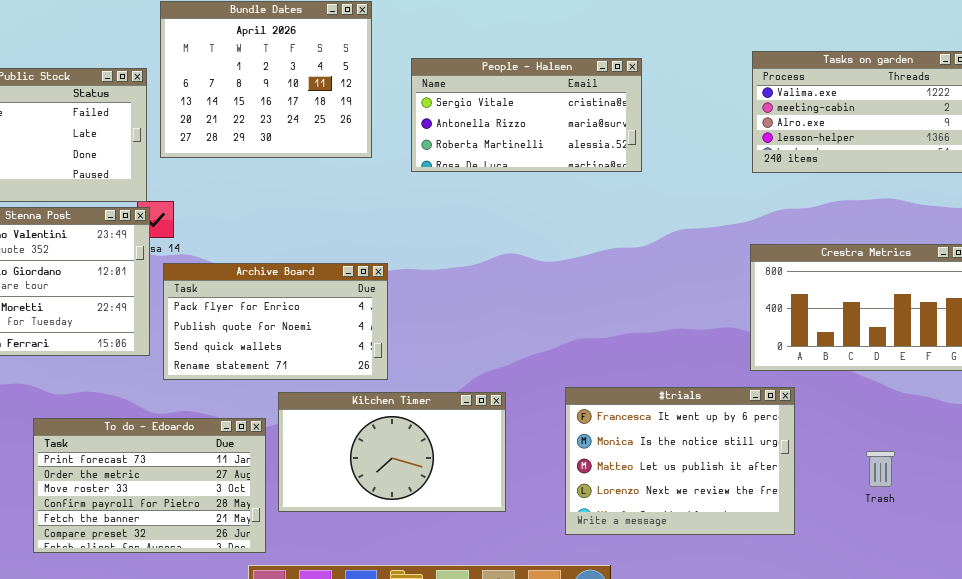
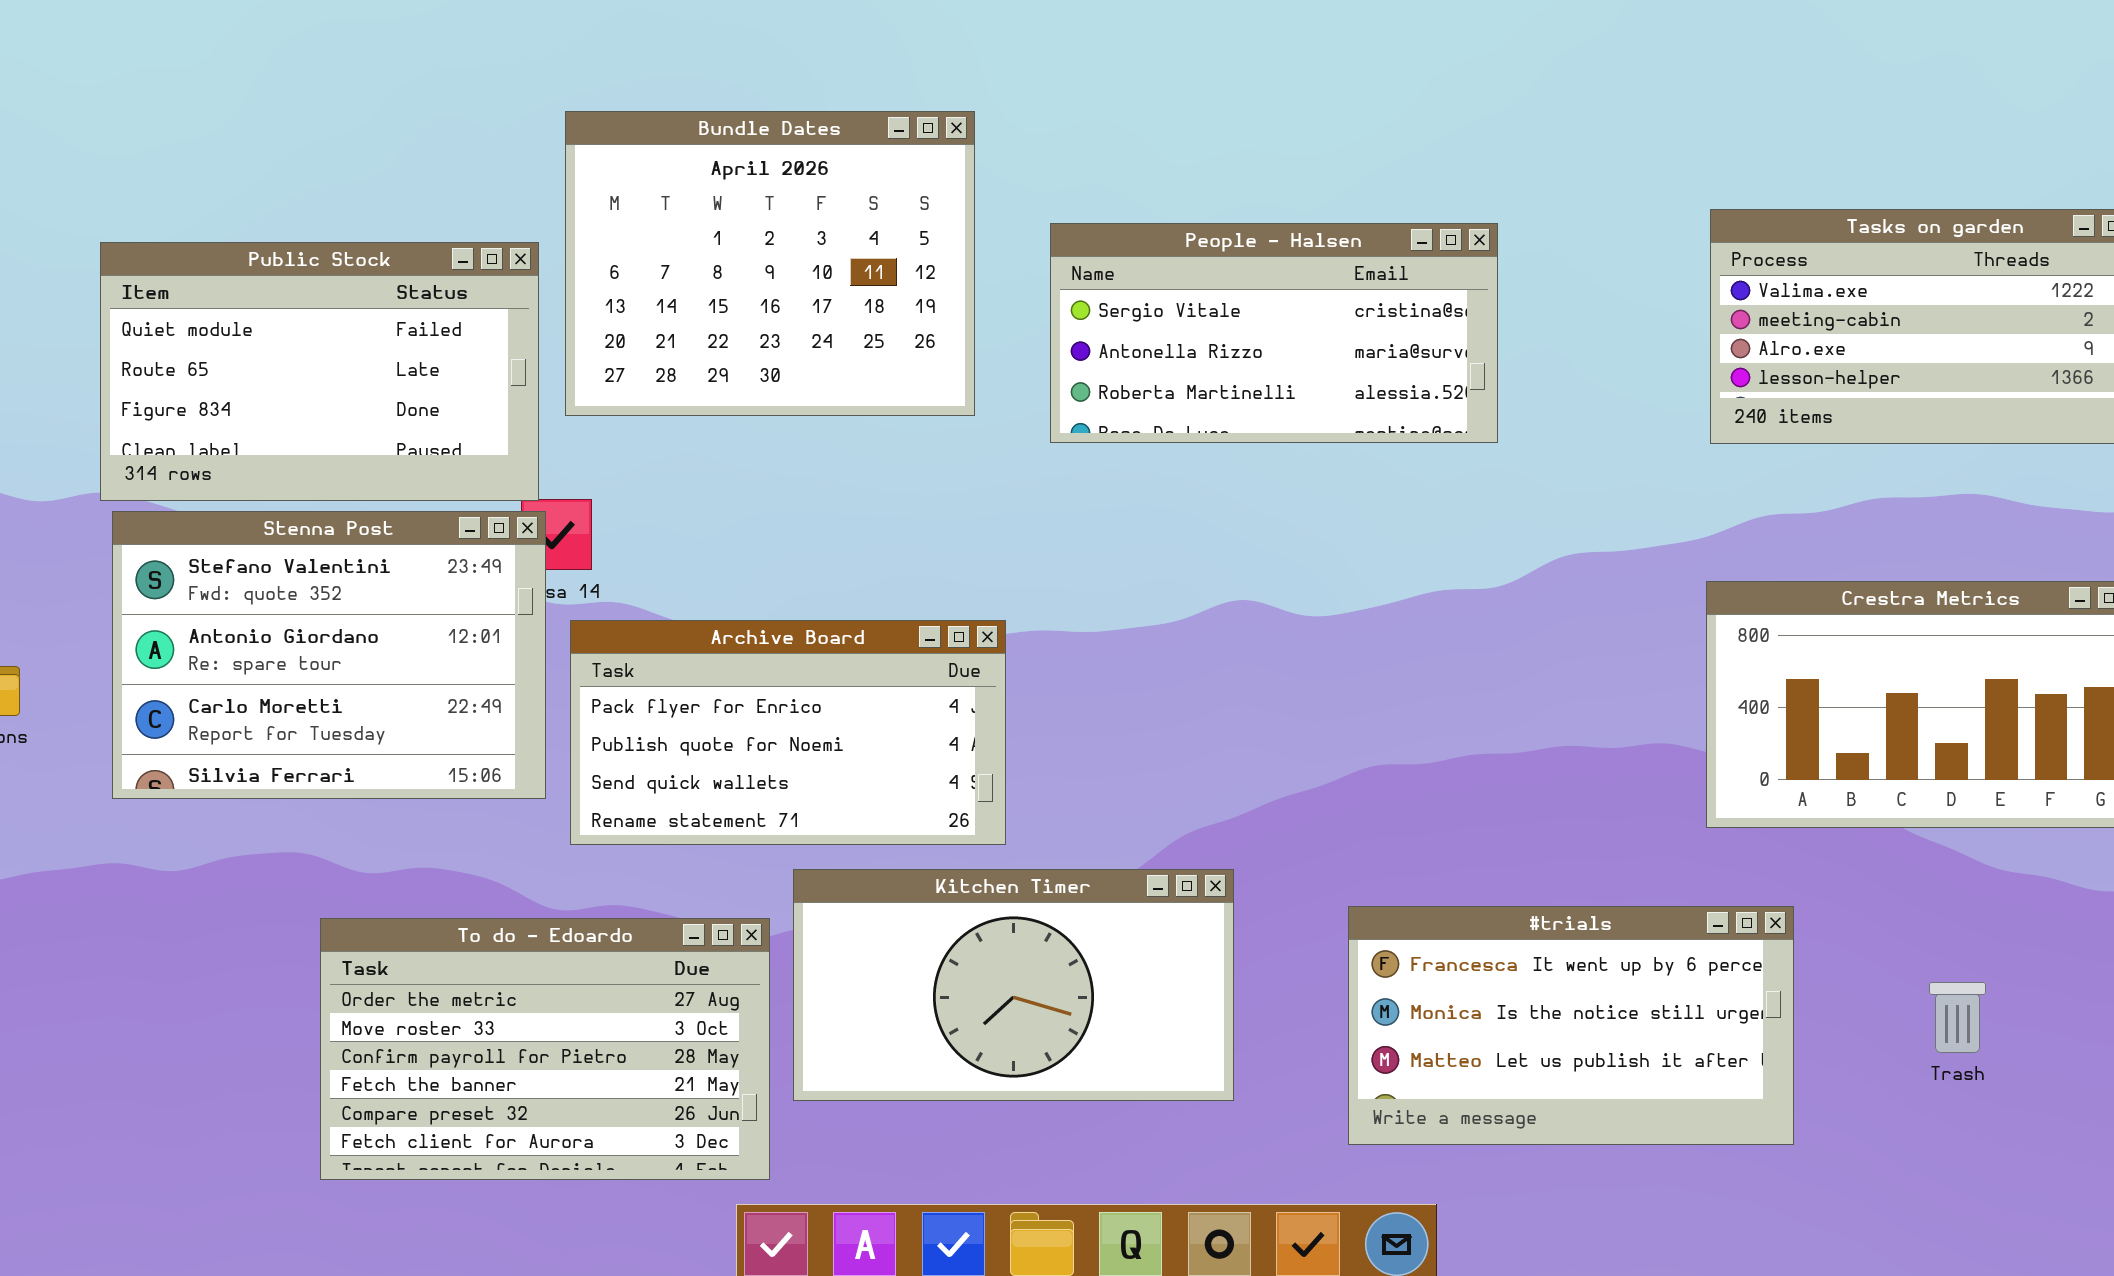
#trials: [565,387,795,535] -> [1348,906,1794,1145], resized
To do - Edoardo: [33,418,266,553] -> [320,918,770,1180], scrolled down 1 row

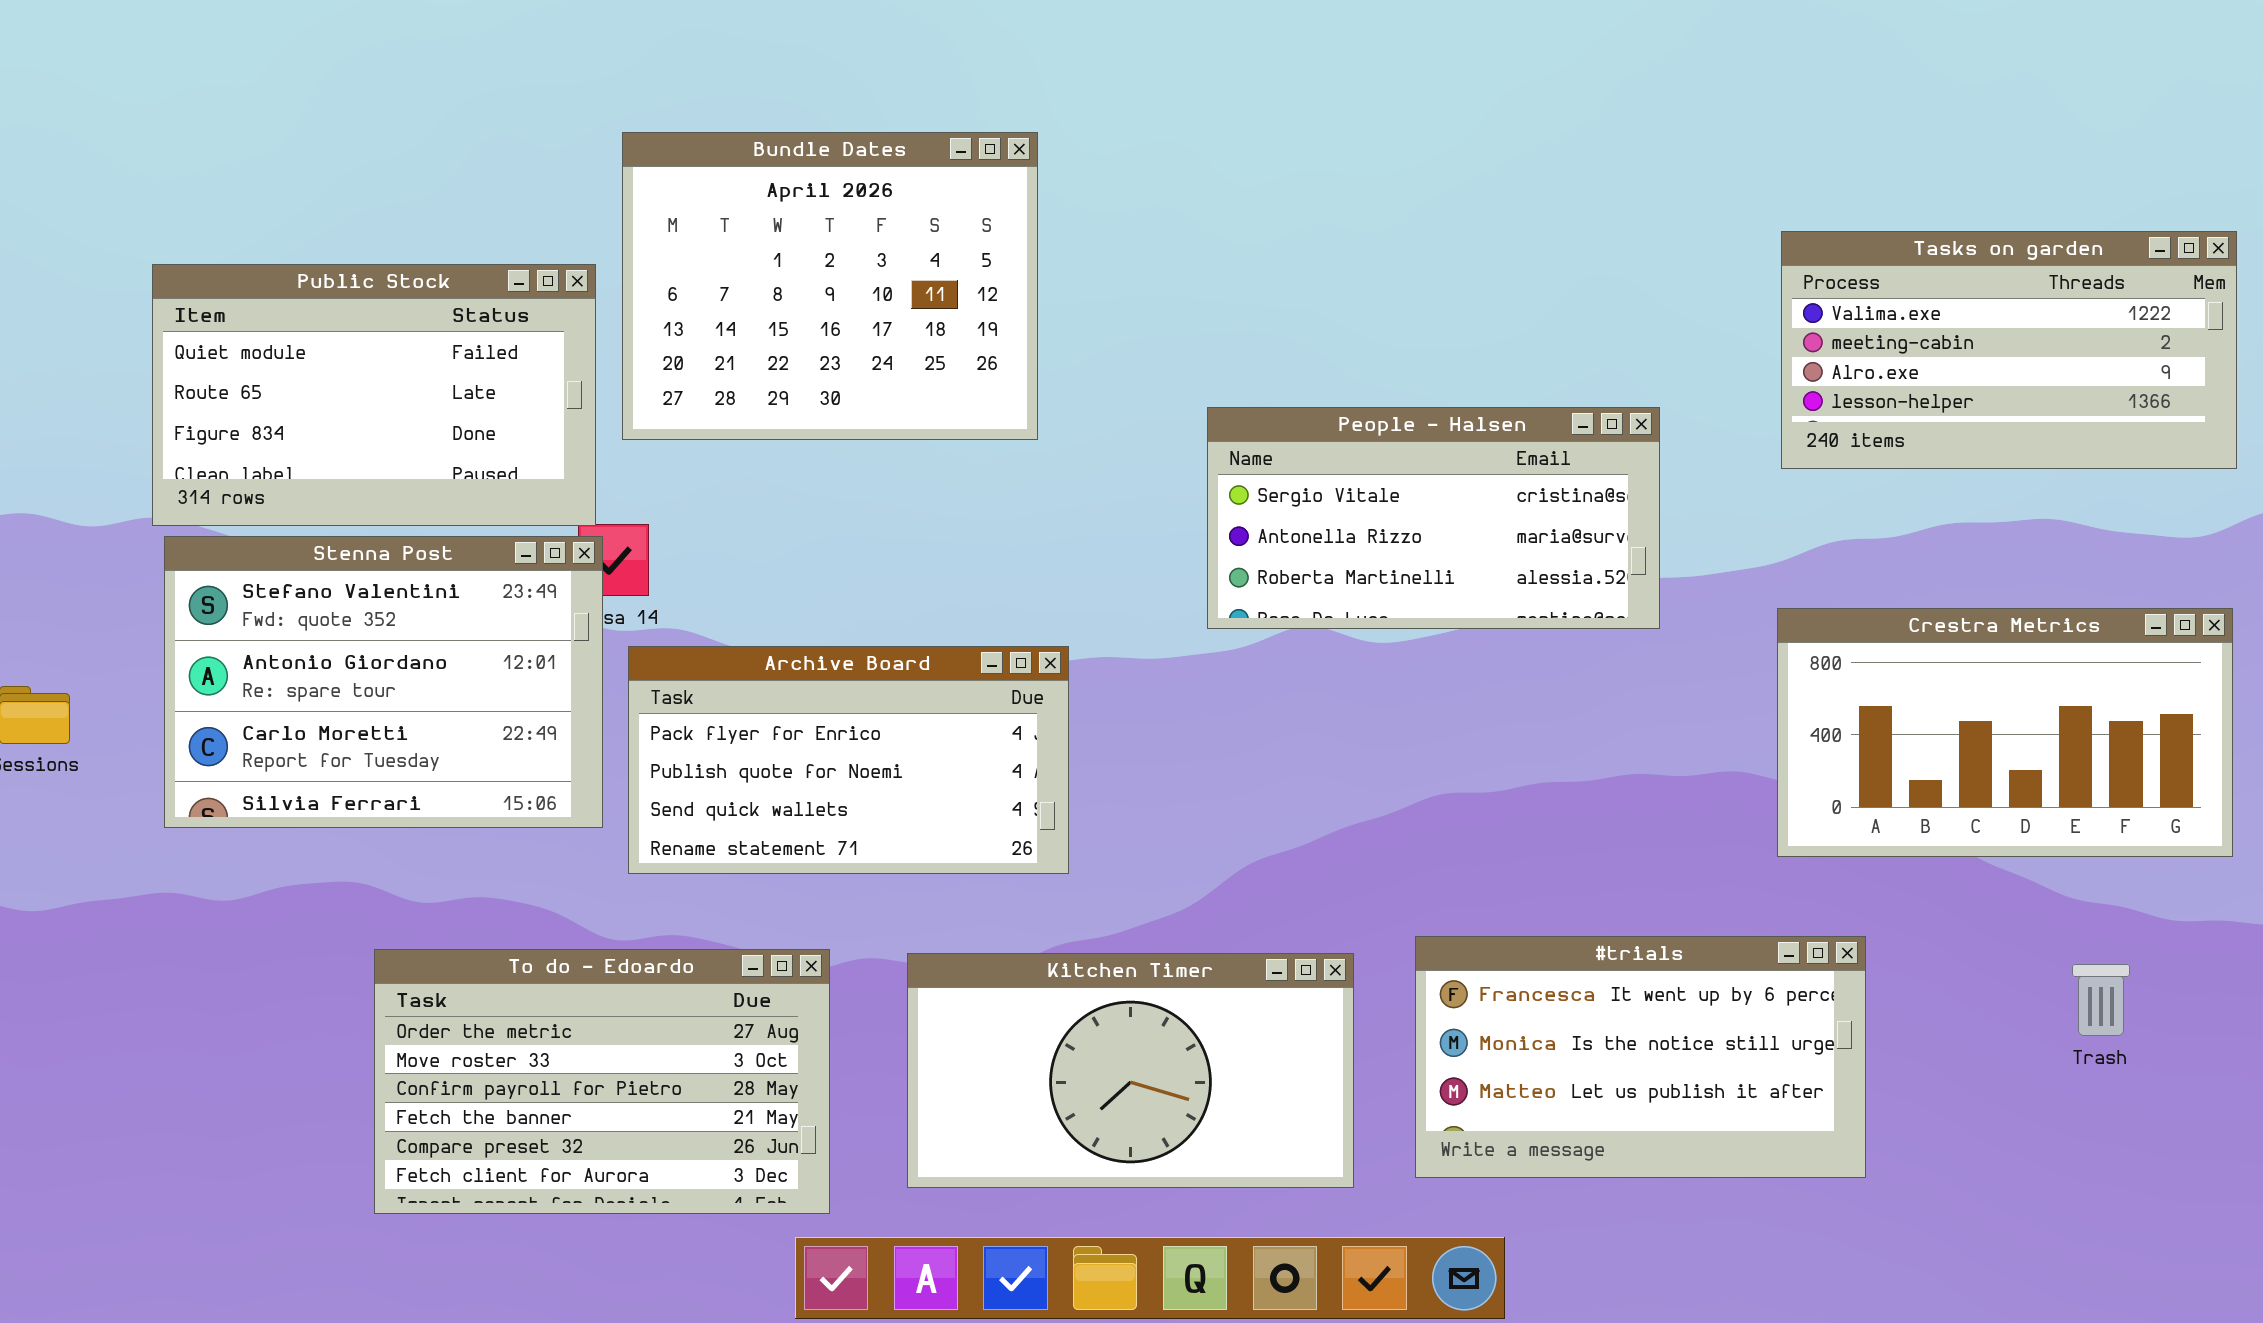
People - Halsen: [1050,223,1498,443] -> [1207,407,1660,629], moved
Kitchen Timer: [793,869,1234,1101] -> [907,953,1354,1188], moved
Trash: [1929,982,1986,1053] -> [2072,964,2130,1036], moved

